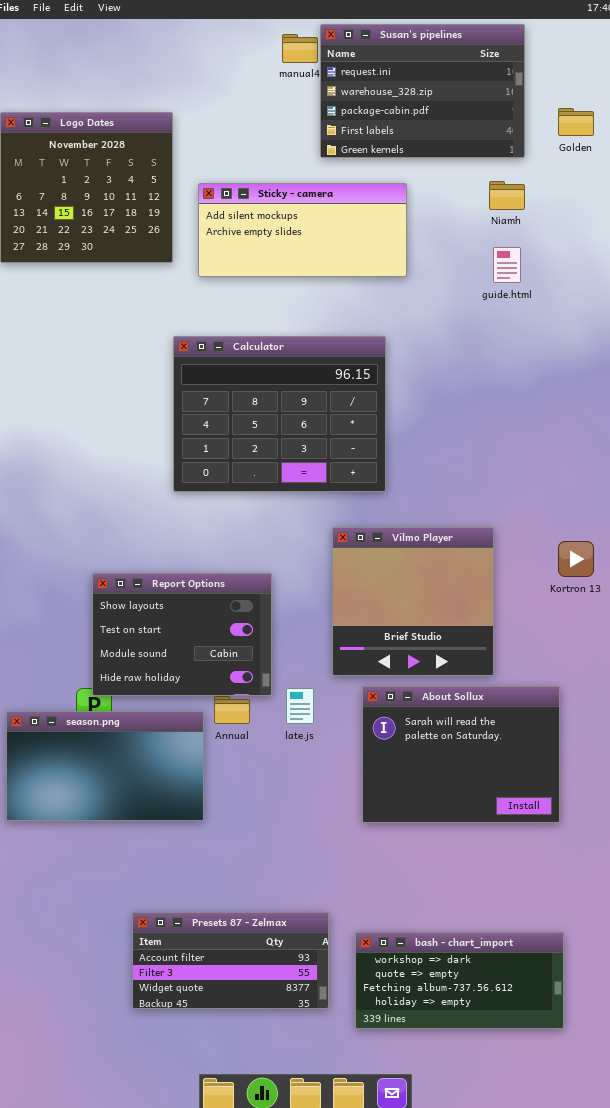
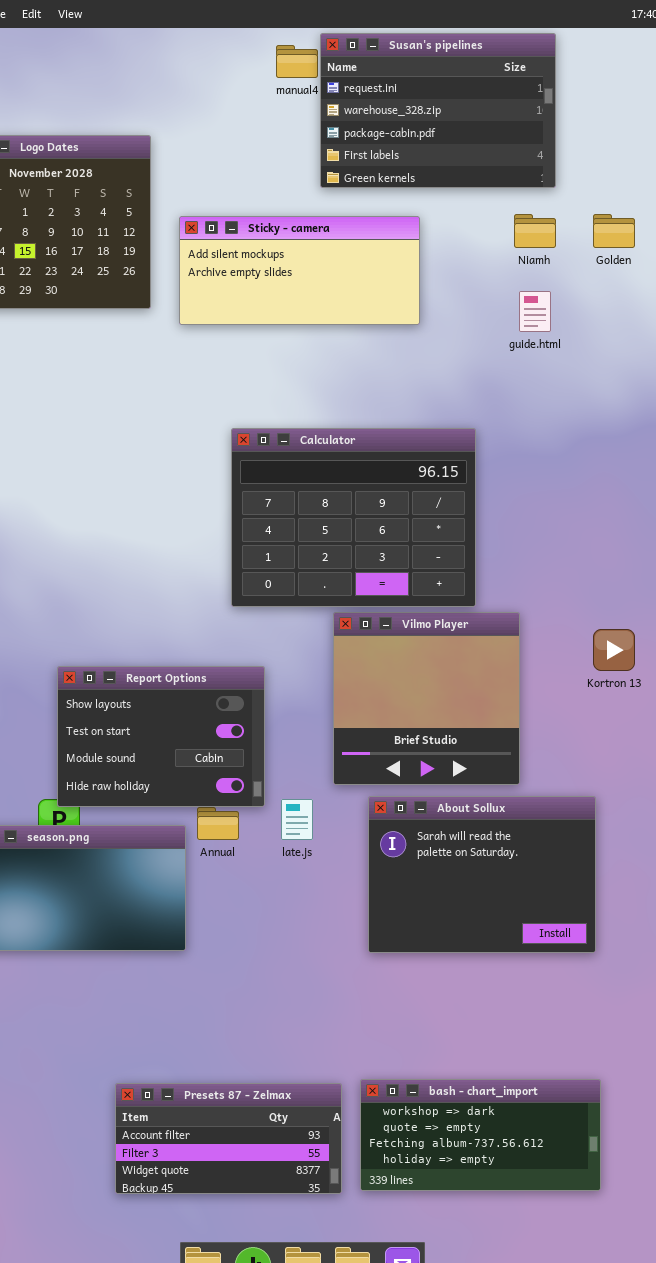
Golden: [558,108,594,136] -> [593,214,635,248], moved
Calculator: [173,336,386,492] -> [231,428,476,607], moved
Presets 87 - Zelmax: [132,912,329,1009] -> [115,1083,342,1194], moved

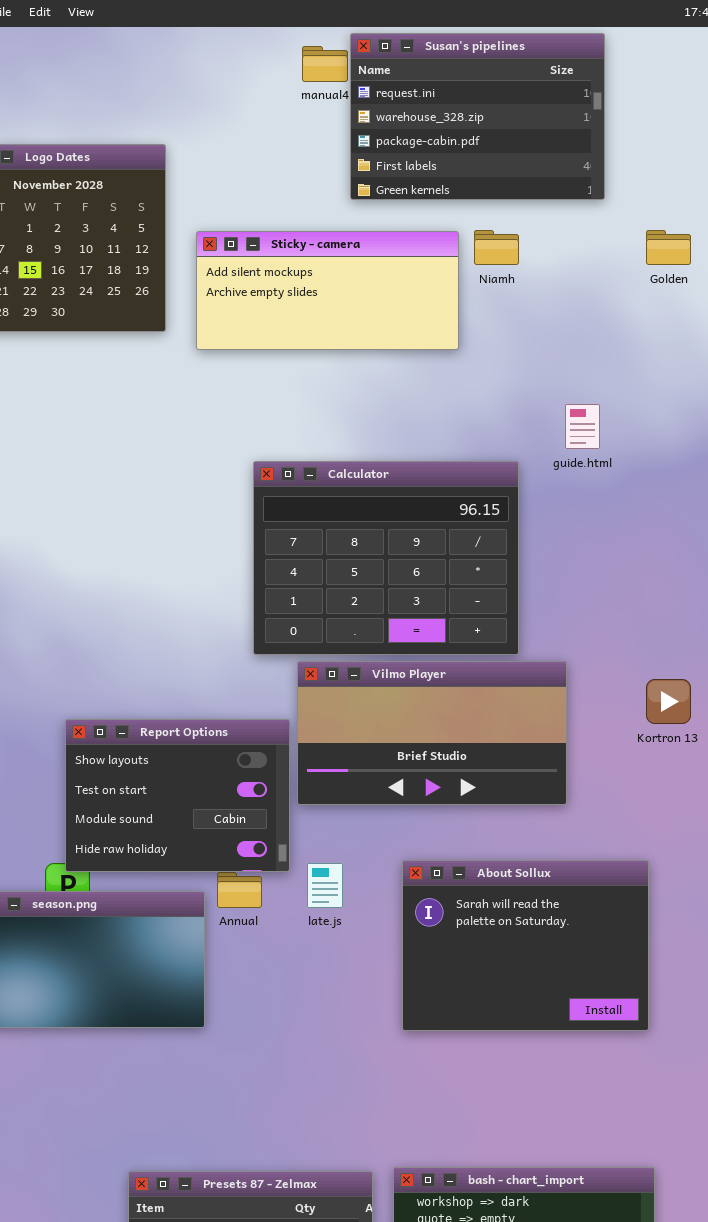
Niamh: [514,214,556,248] -> [474,230,519,265], moved
guide.html: [519,291,551,332] -> [565,404,600,449], moved
Vilmo Player: [333,612,520,785] -> [297,661,567,805], resized

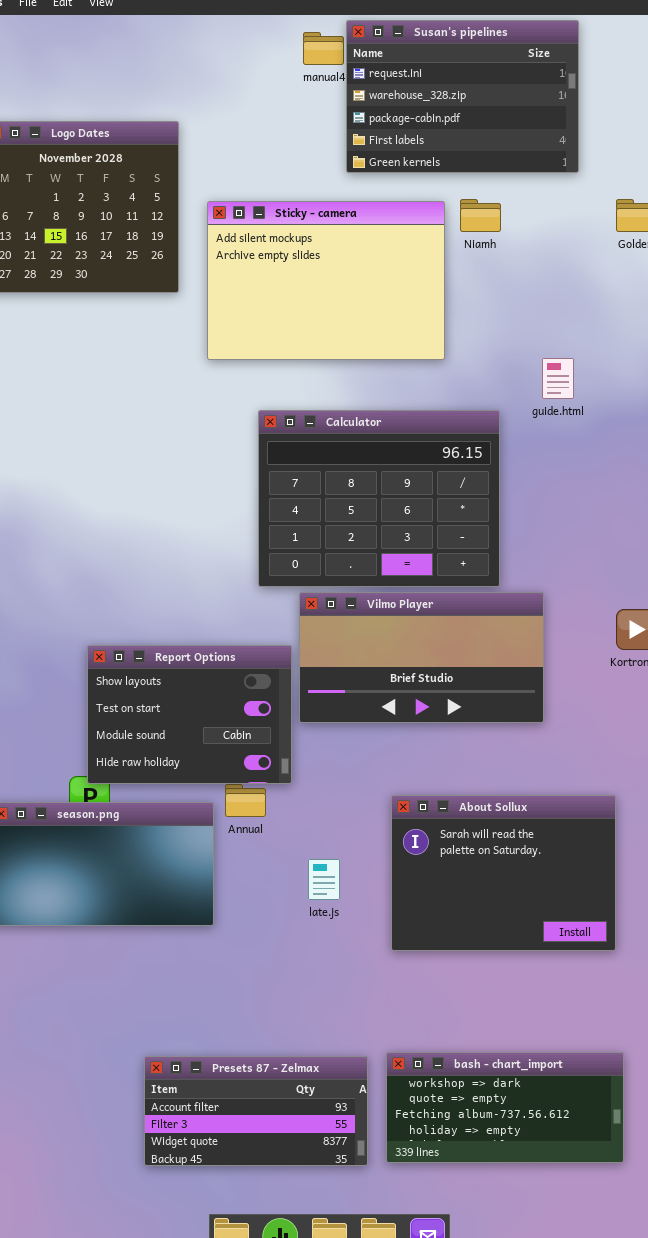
Sticky - camera: [196,231,459,350] -> [207,201,445,360], resized
About Sollux: [402,860,649,1031] -> [391,795,616,951], moved
late.js: [307,863,343,908] -> [308,859,340,900], moved

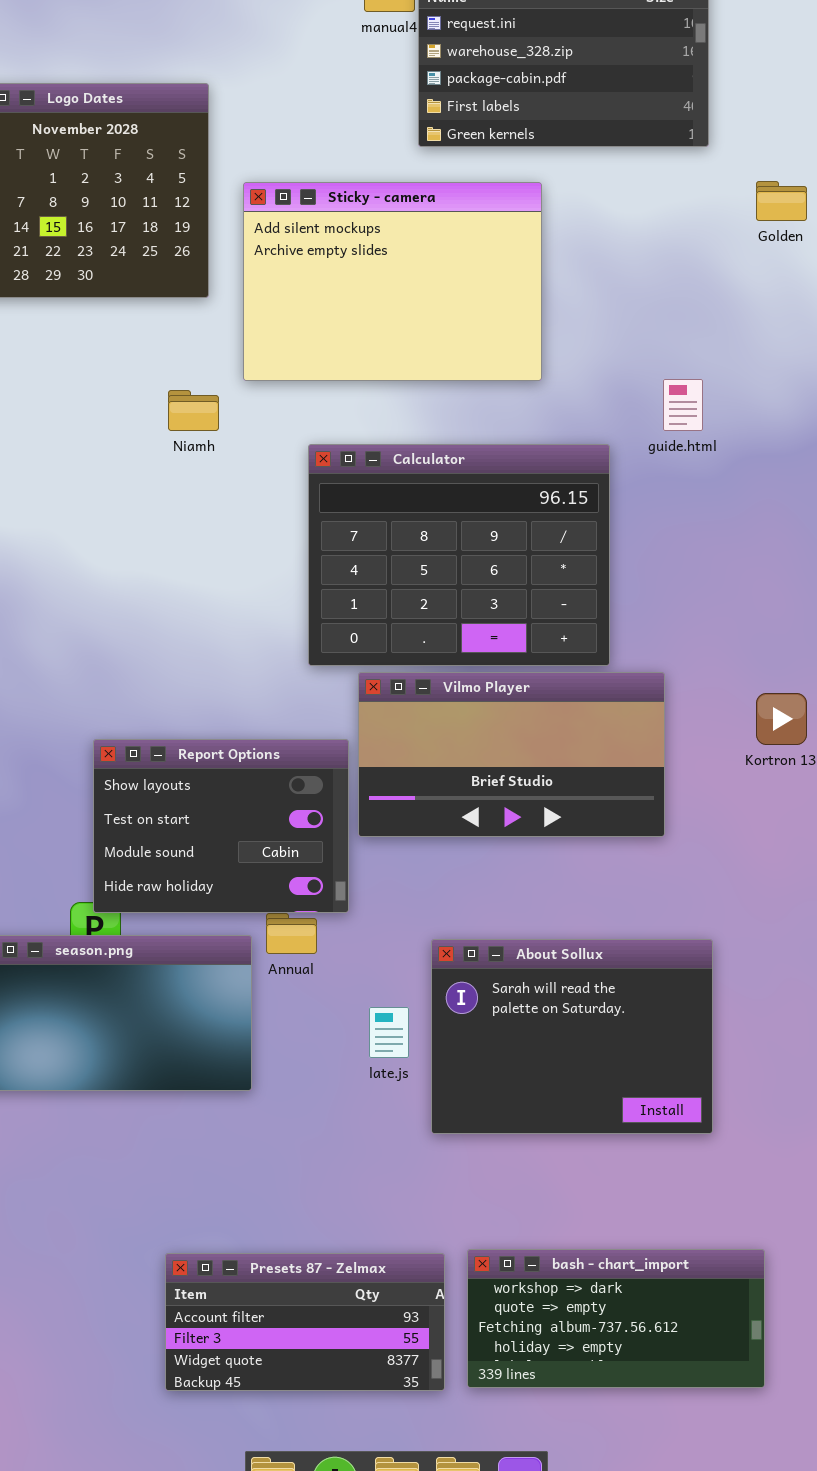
Niamh: [460,199,501,232] -> [168,390,219,431], moved
About Sollux: [391,795,616,951] -> [431,939,713,1134], moved

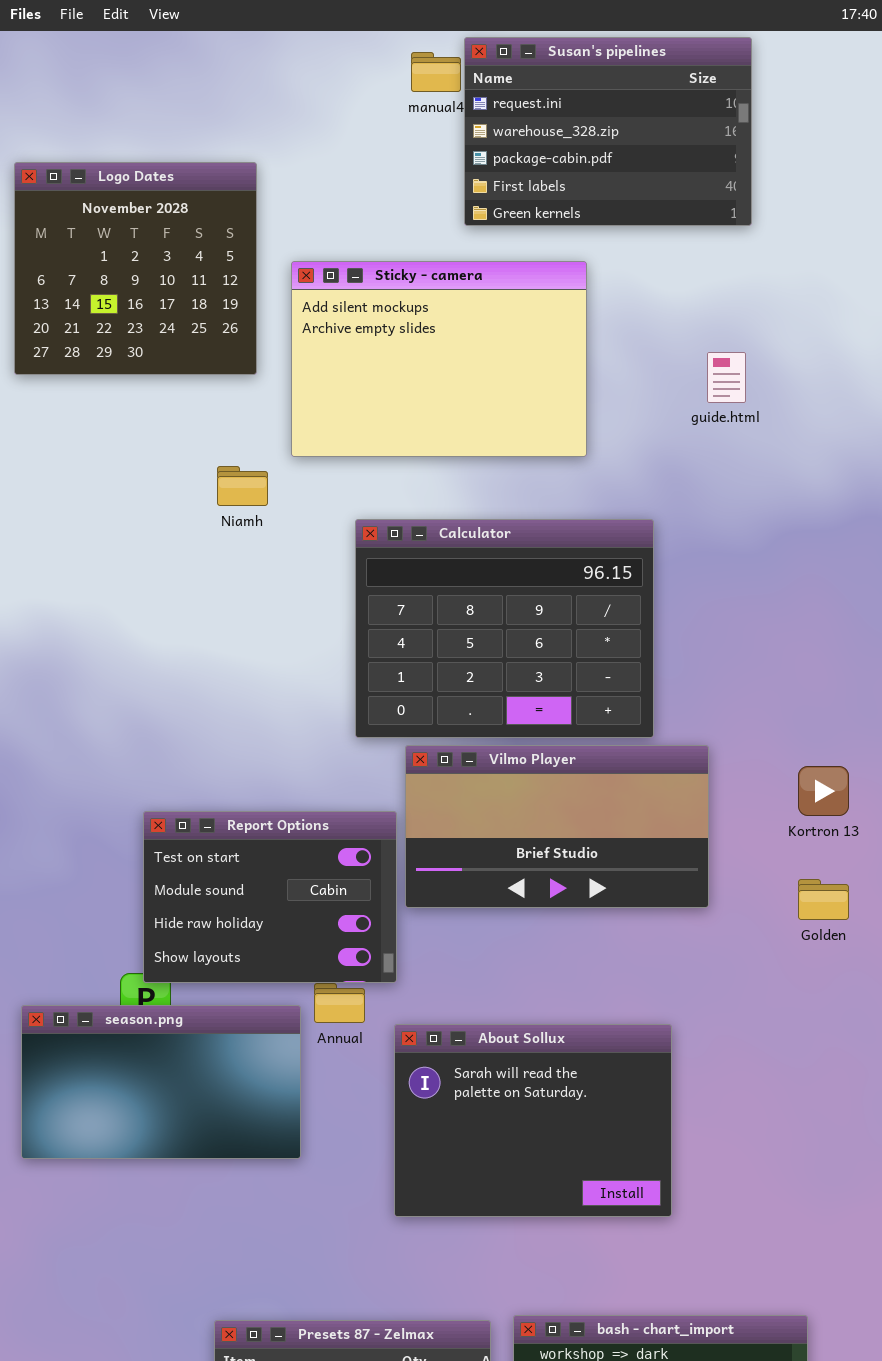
Golden: [756,181,807,221] -> [798,879,849,920], moved
guide.html: [663,379,703,431] -> [707,352,746,403], moved
Report Options: [93,739,349,913] -> [143,811,397,983], scrolled down 1 row
About Sollux: [431,939,713,1134] -> [394,1024,672,1217], moved

